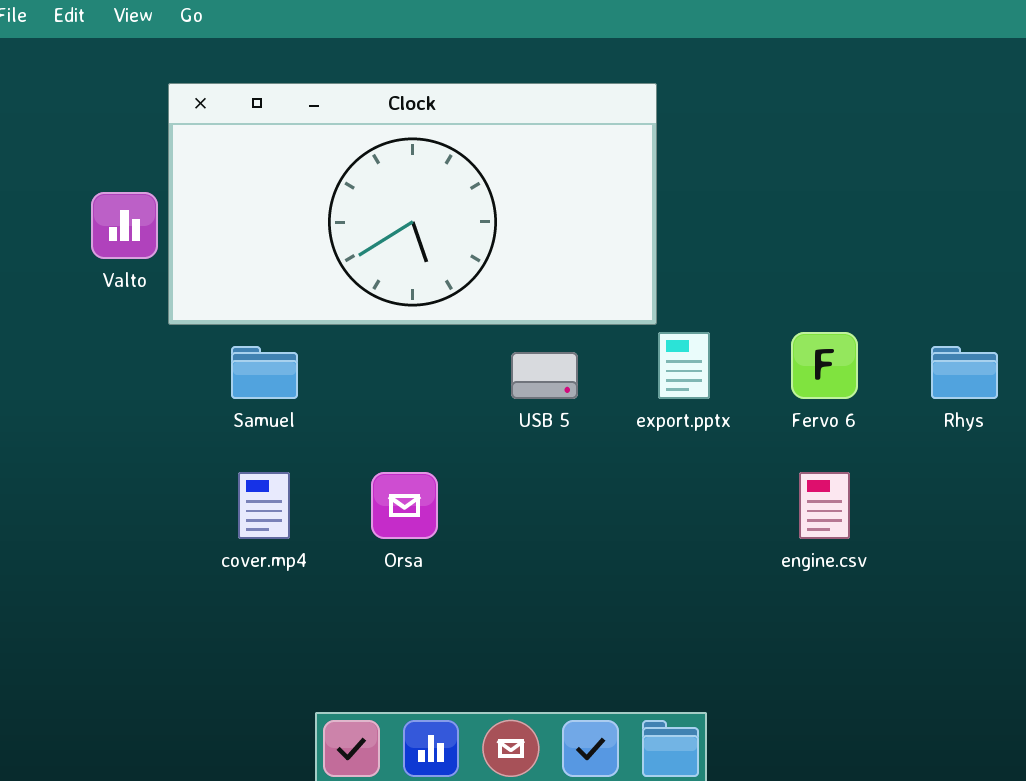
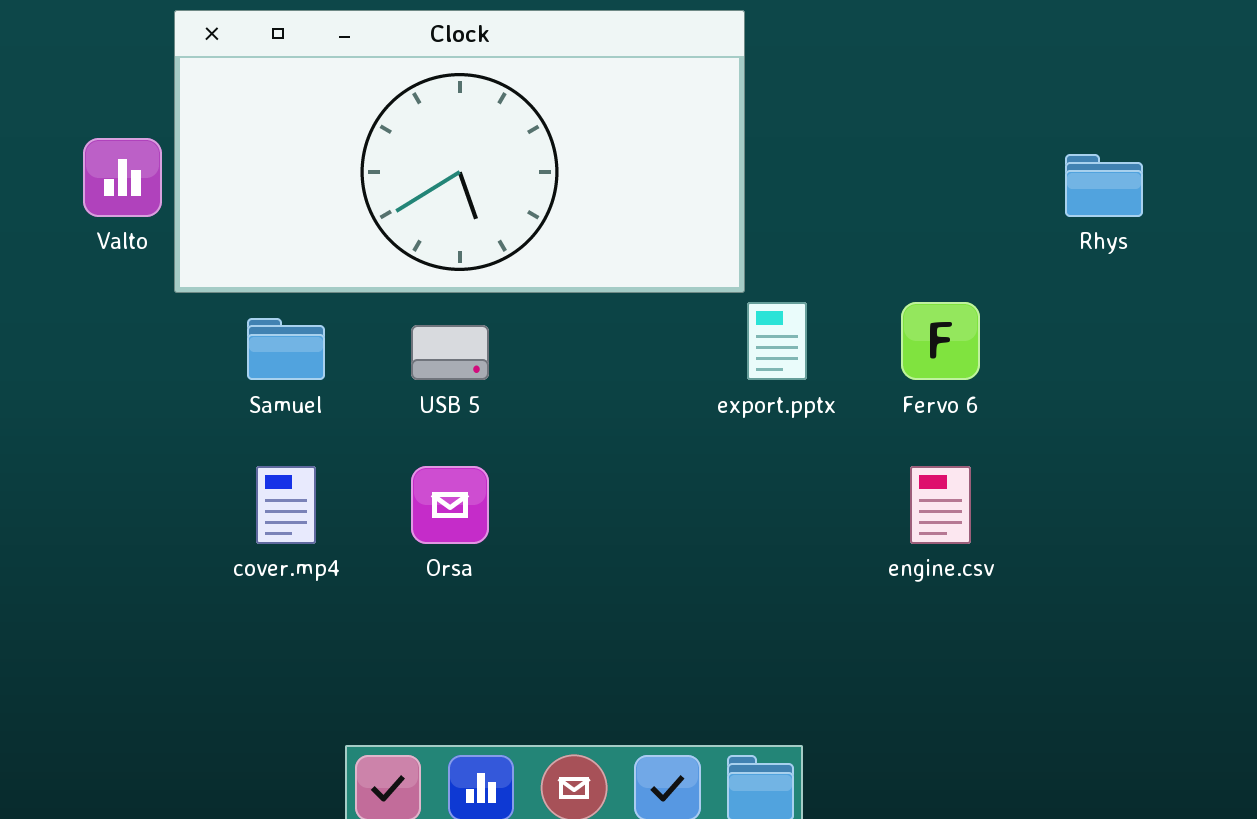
Rhys: [931,346,998,399] -> [1065,154,1143,217], moved
USB 5: [511,352,578,399] -> [411,325,489,380], moved

